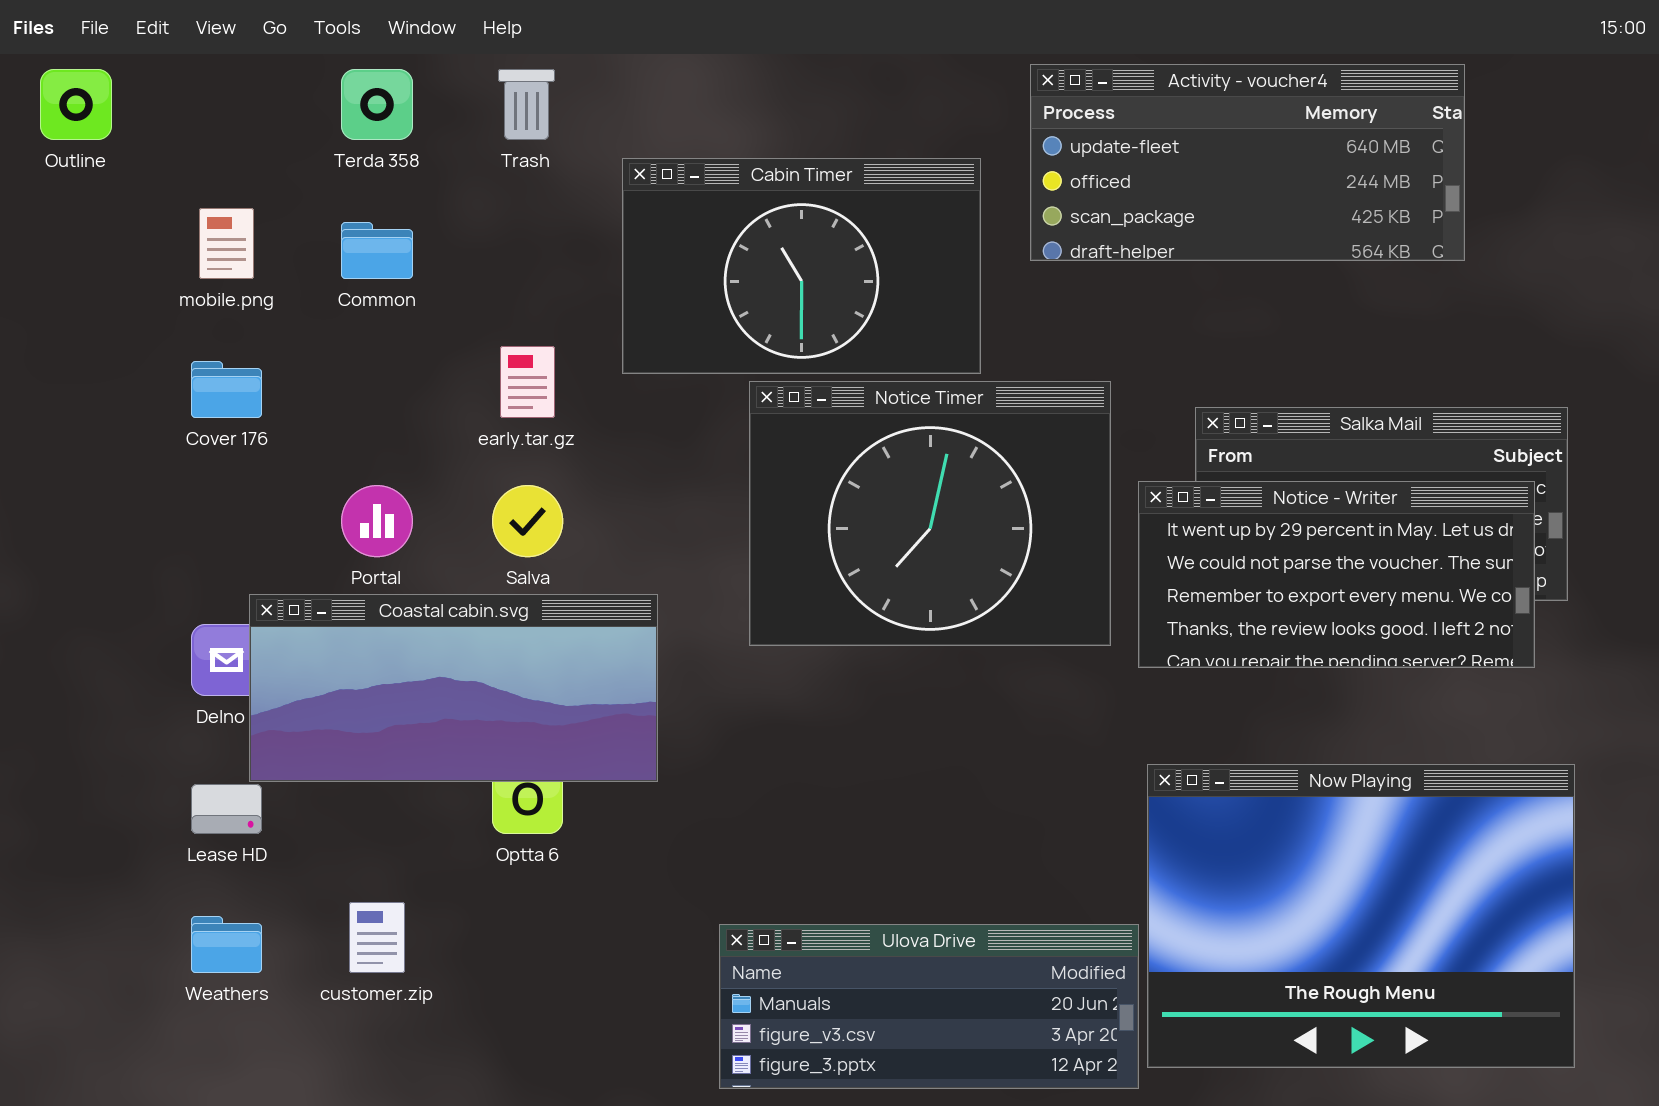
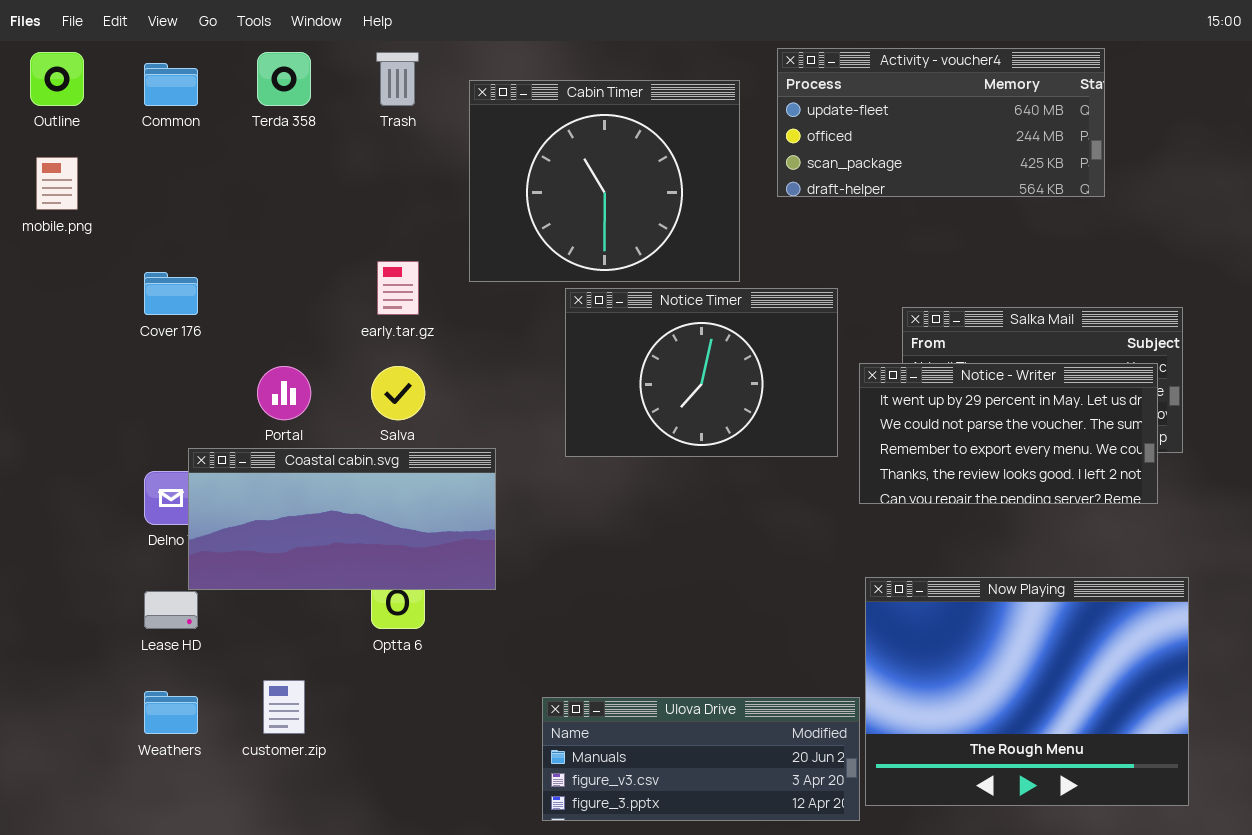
Cabin Timer: [622,158,981,374] -> [469,80,740,282], resized
mobile.png: [199,208,254,279] -> [36,157,78,210], moved
Common: [341,222,413,279] -> [144,63,198,106], moved
Notice Timer: [749,381,1111,646] -> [565,288,838,457], resized

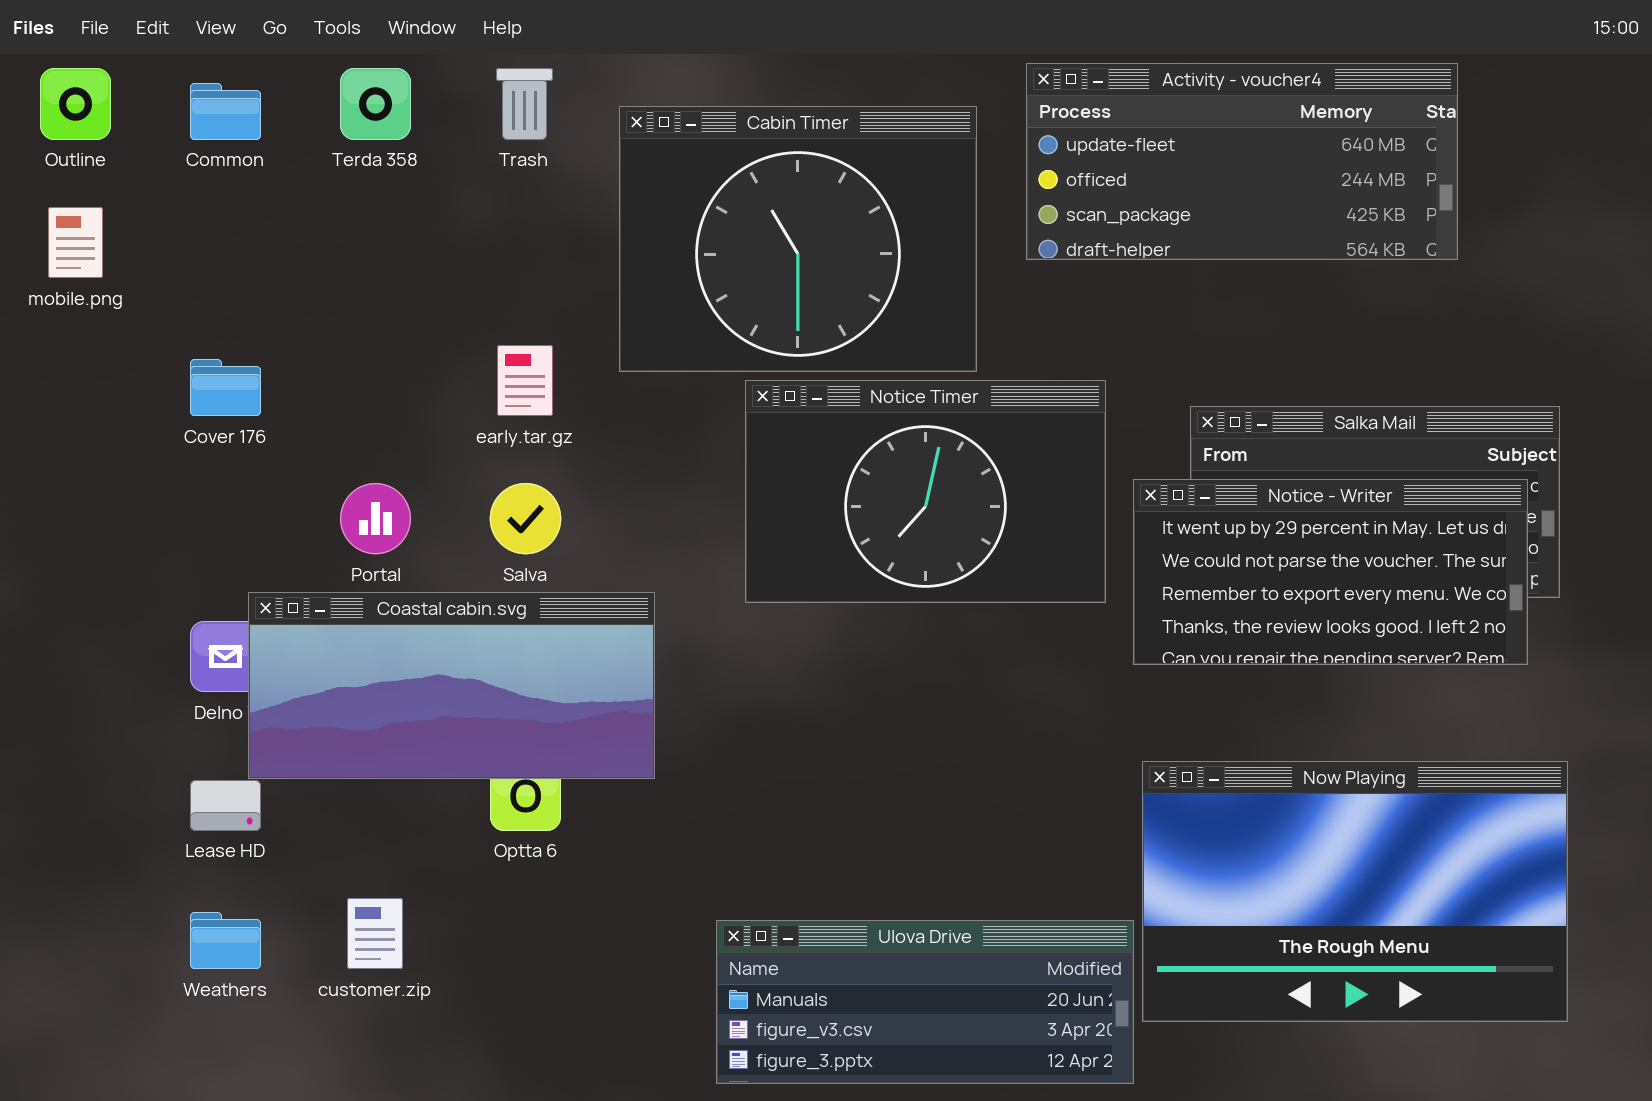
Now Playing: [865,577,1189,806] -> [1142,761,1568,1022], resized

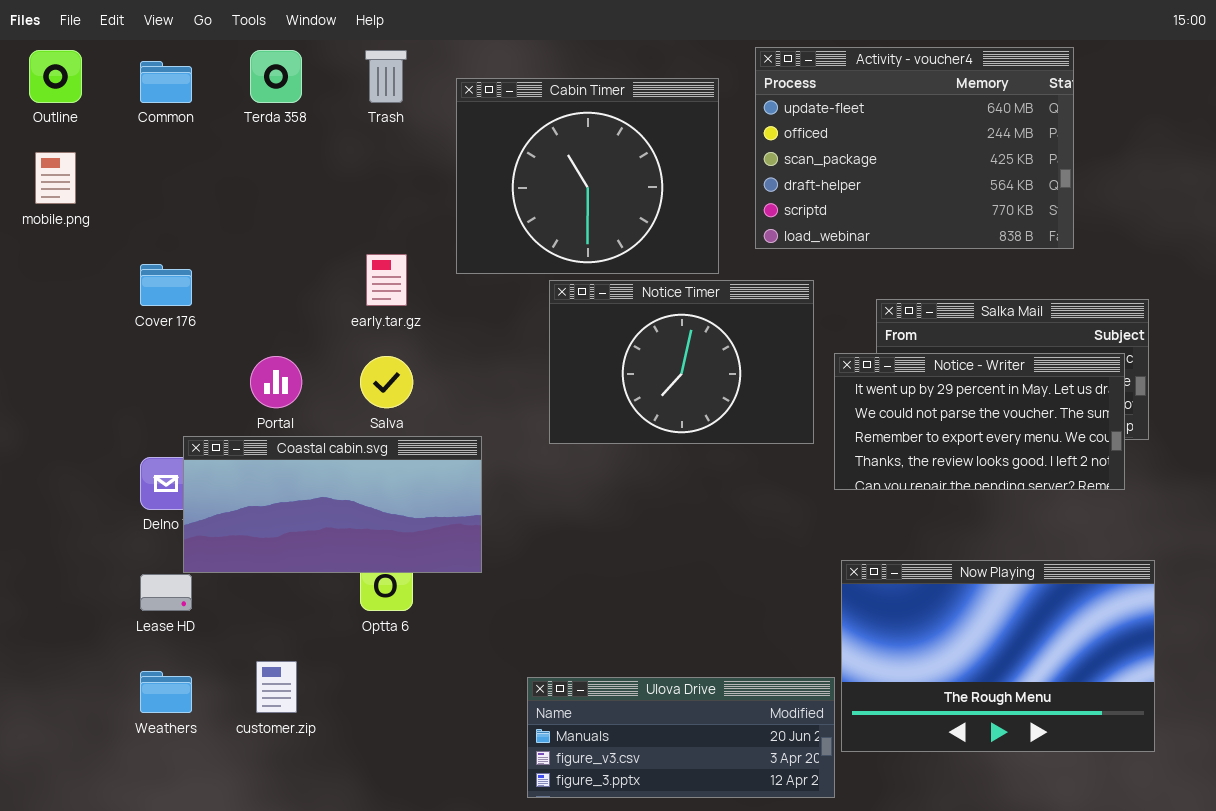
Activity - voucher4: [1026,63,1458,260] -> [755,47,1074,249], resized

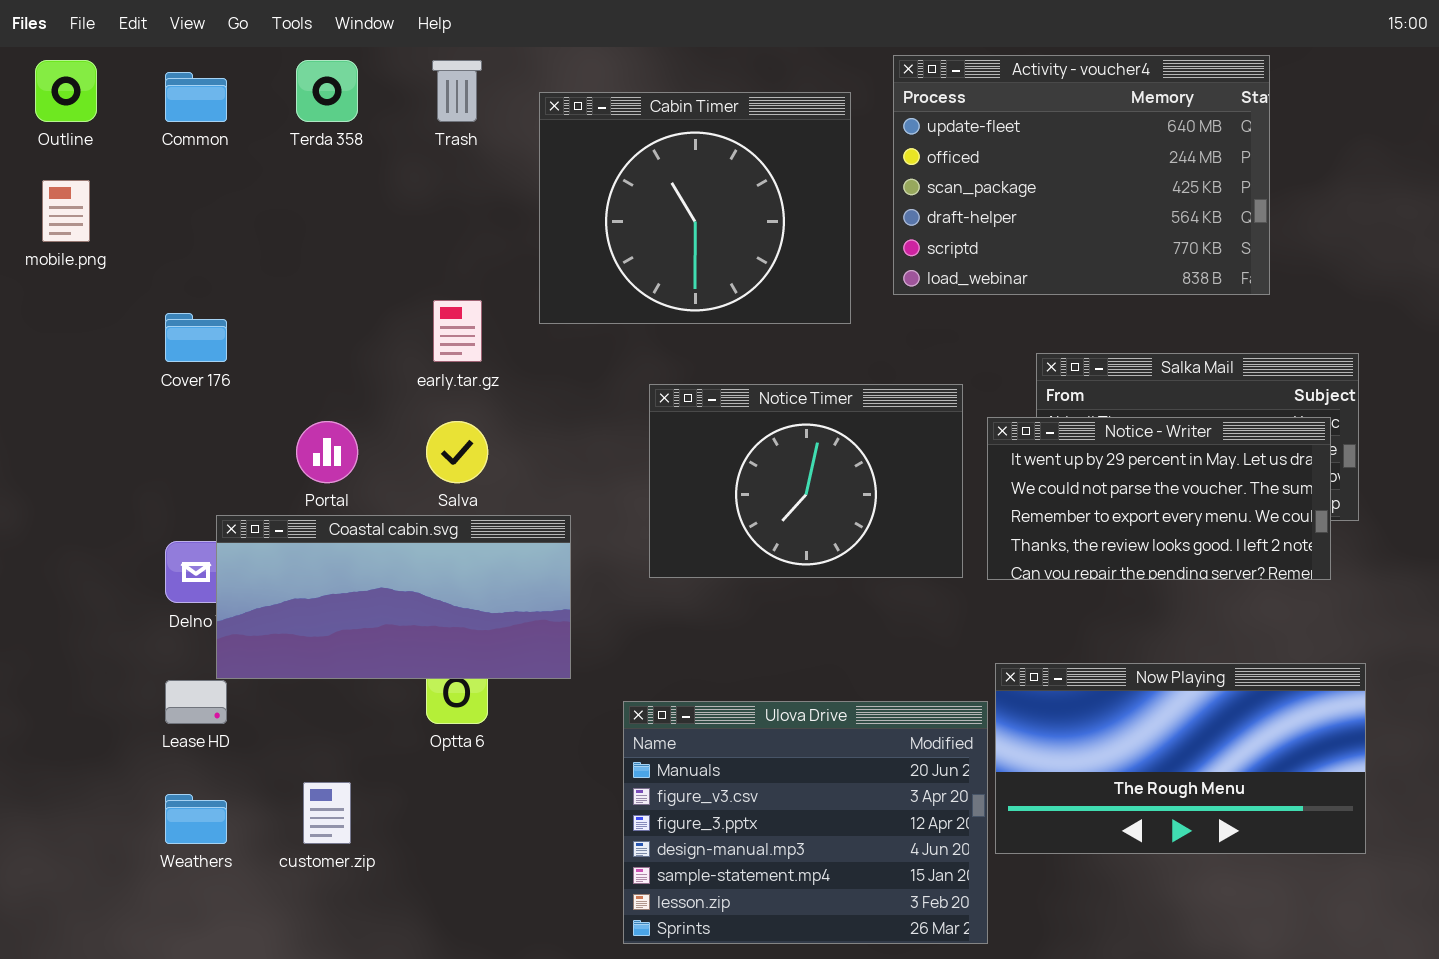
Notice Timer: [549,280,814,444] -> [649,384,963,578], moved
Now Playing: [841,560,1155,752] -> [995,663,1366,854], resized
Ulova Drive: [527,677,835,798] -> [623,701,988,944], resized

